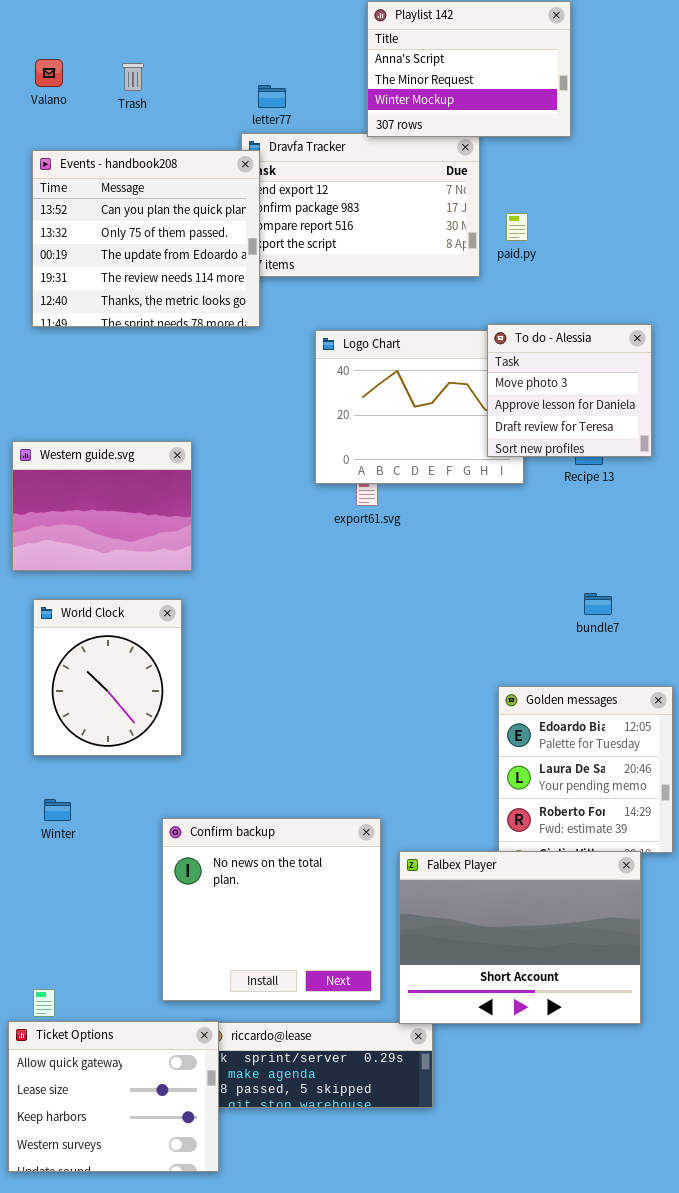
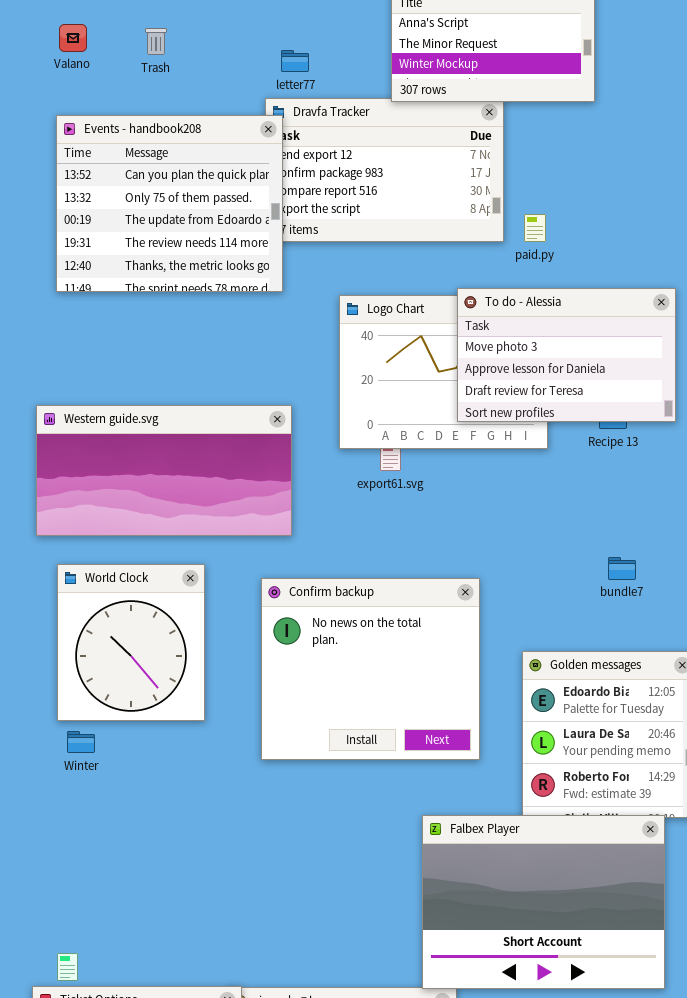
paid.py: [506,213,528,241] -> [524,214,546,242], moved
To do - Alessia: [487,324,652,457] -> [457,288,676,422], resized
Western guide.svg: [12,441,192,571] -> [36,405,292,536], resized
Winter: [44,799,71,821] -> [67,731,95,753], moved
Confirm backup: [162,818,381,1001] -> [261,578,480,760], moved

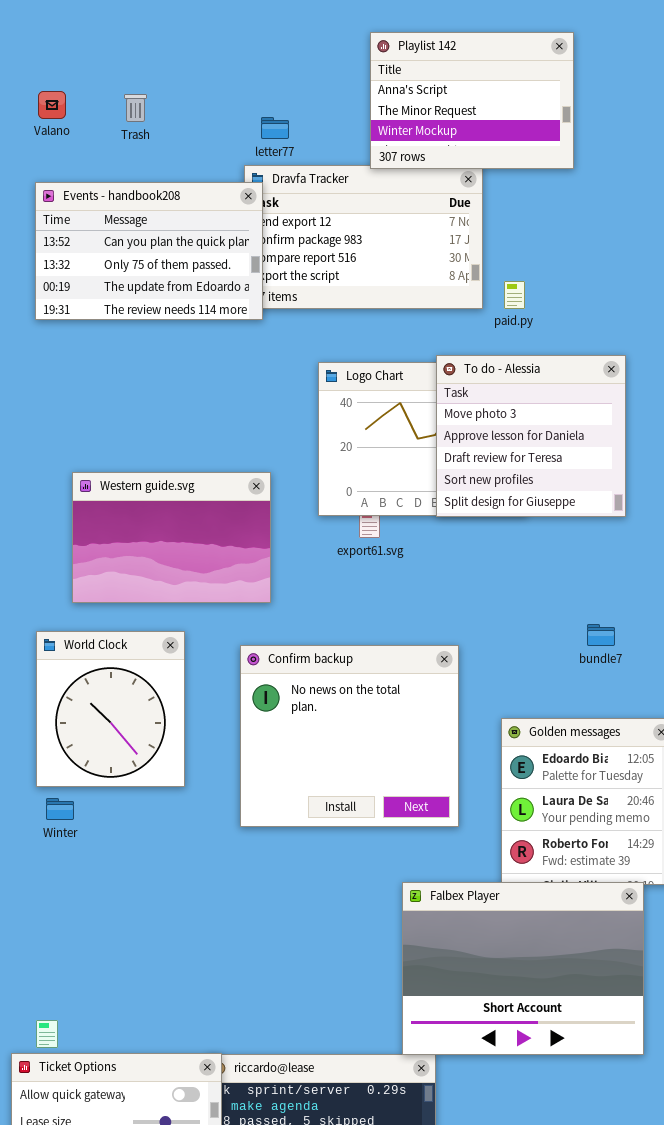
Events - handbook208: [56,115,283,292] -> [35,182,263,320], resized
To do - Alessia: [457,288,676,422] -> [436,355,626,517], resized
Western guide.svg: [36,405,292,536] -> [72,472,271,603], resized

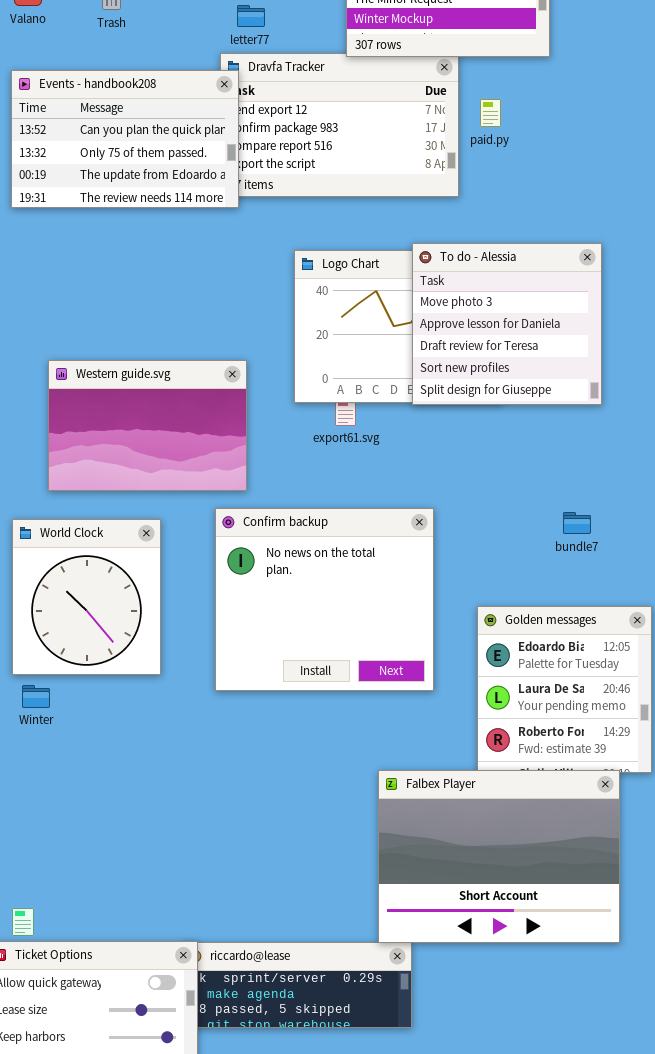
paid.py: [504,281,525,309] -> [480,99,501,127], moved
Confirm backup: [240,645,459,827] -> [215,508,434,691], moved

